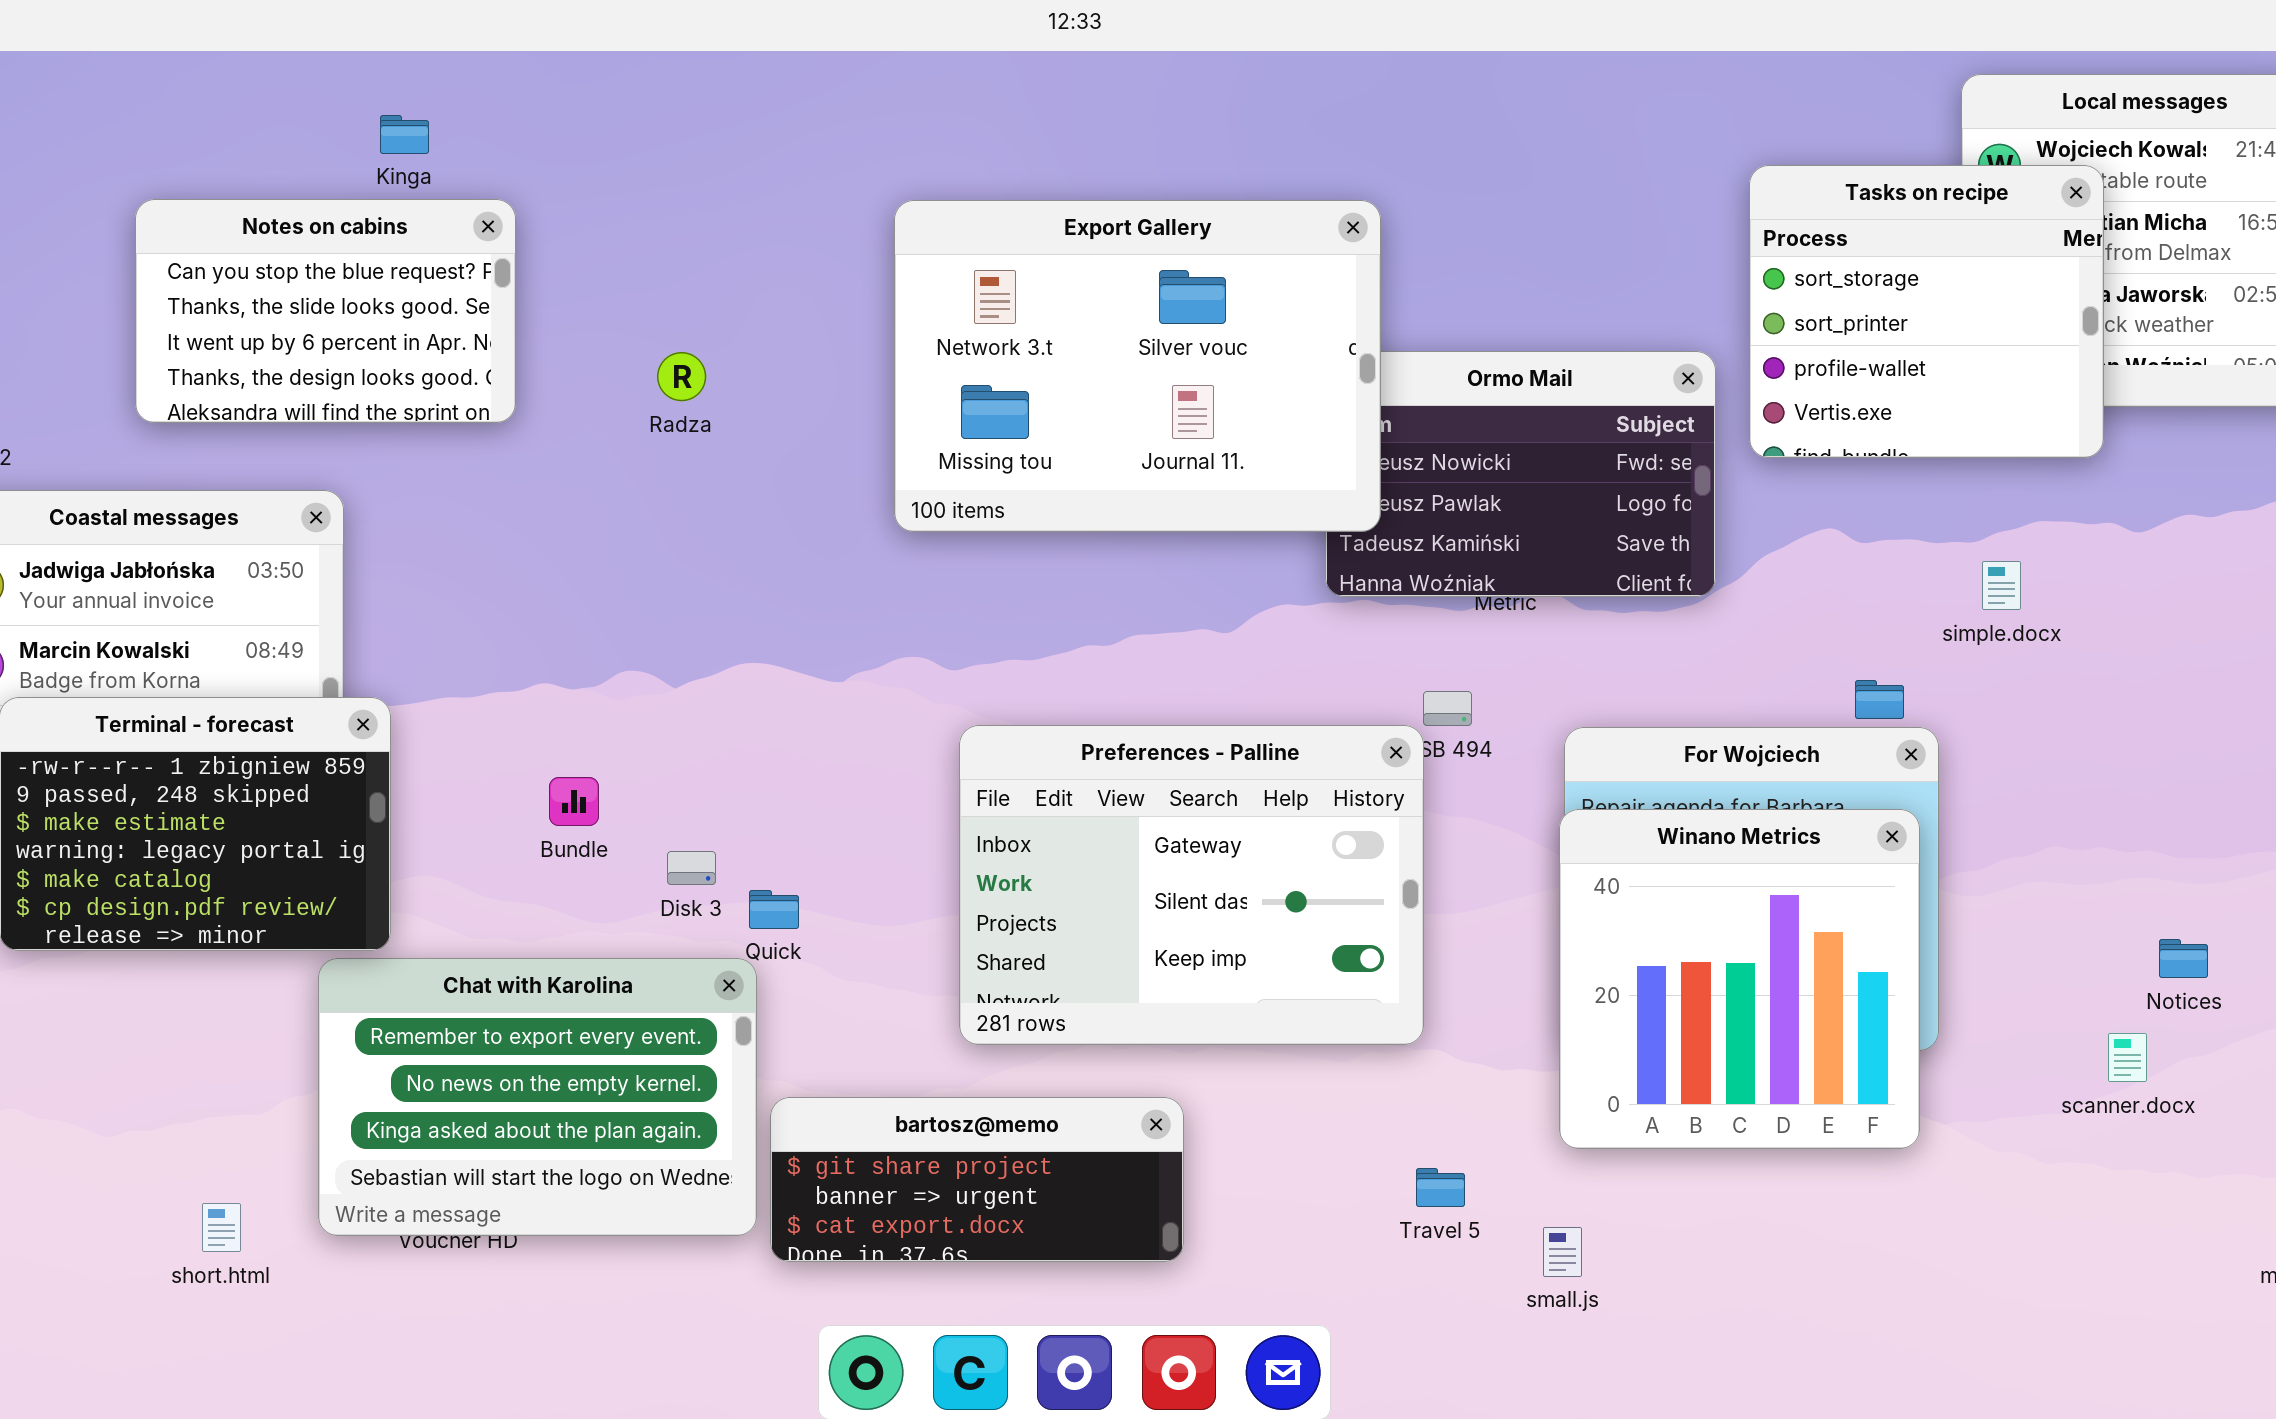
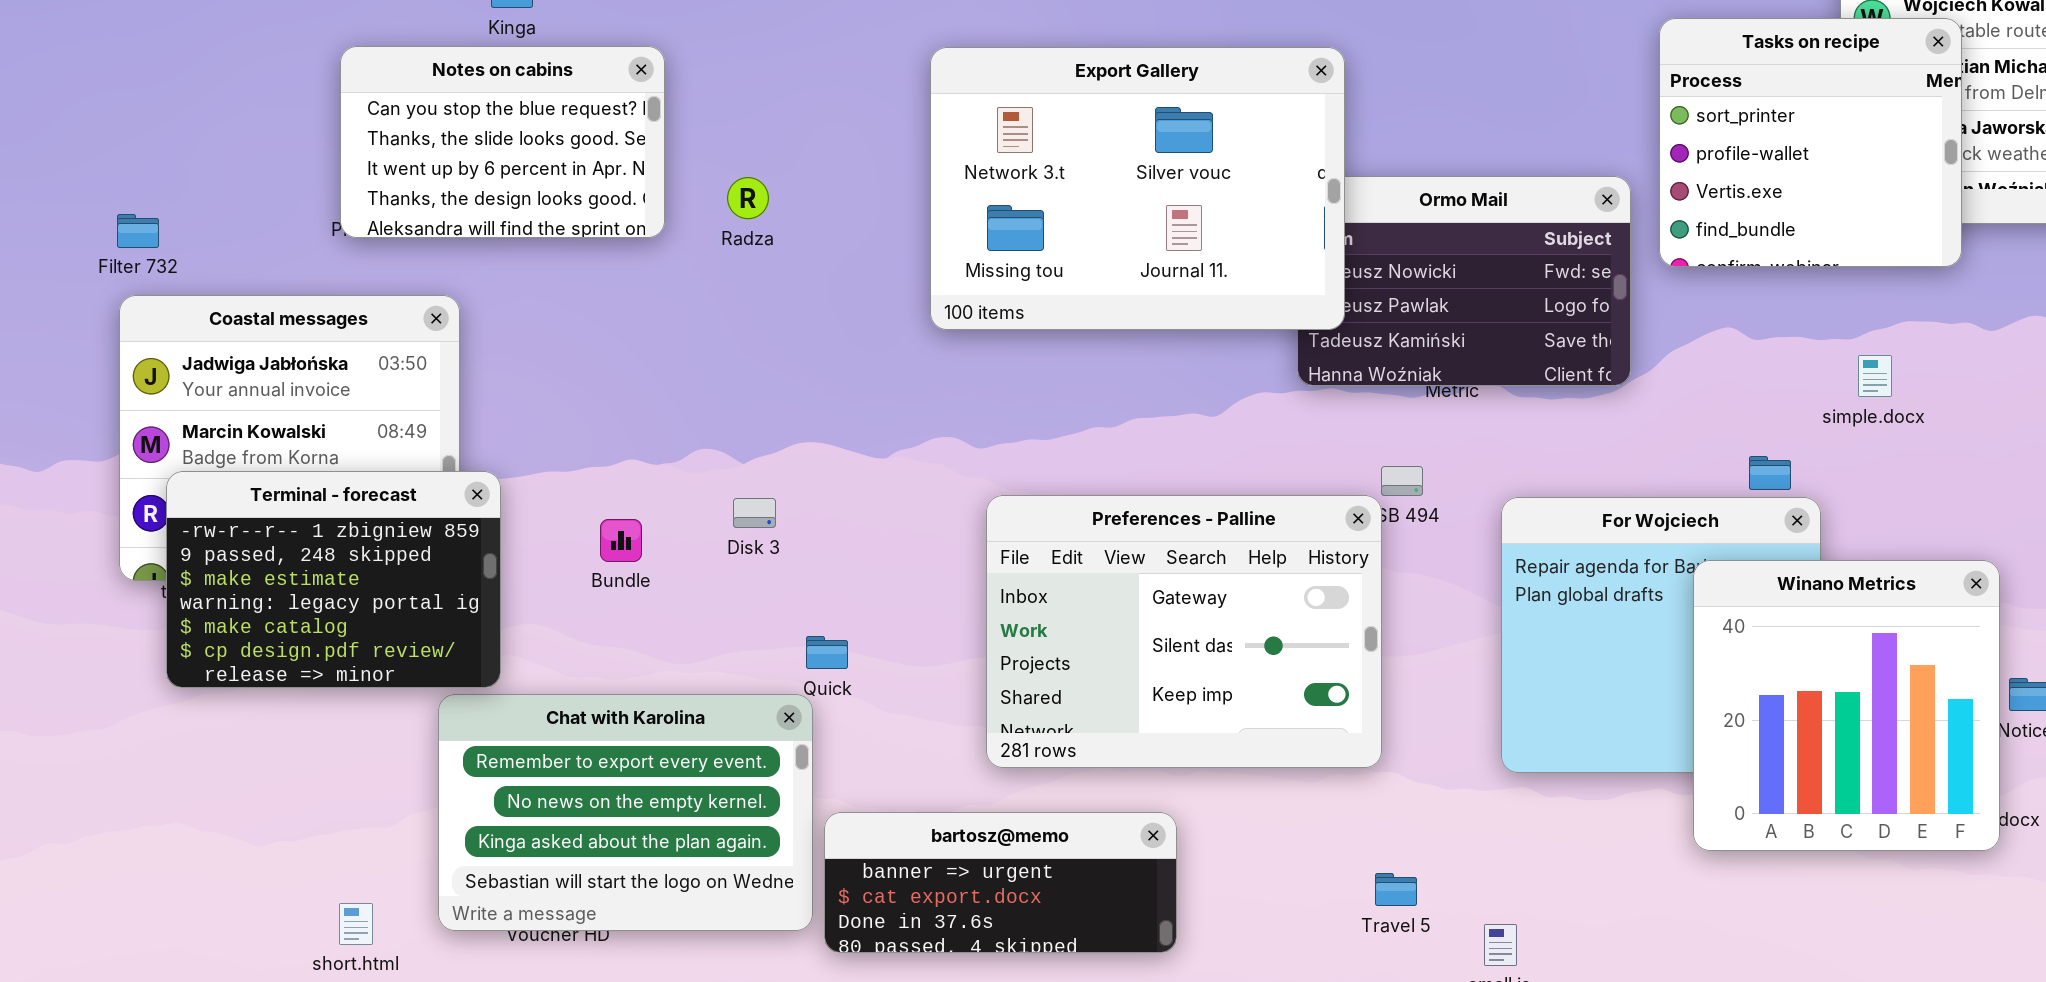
Tasks on recipe: [1749,165,2104,458] -> [1659,18,1962,267], scrolled down 1 row
Notes on cabins: [135,199,516,423] -> [340,46,665,238], moved
Bundle: [549,777,599,826] -> [600,519,642,562], moved
Winano Metrics: [1559,809,1920,1149] -> [1693,560,2000,851], moved
Disk 3: [667,851,716,885] -> [733,498,776,528], moved
bartosz@memo: [770,1097,1184,1262] -> [824,812,1177,953], scrolled down 1 row

